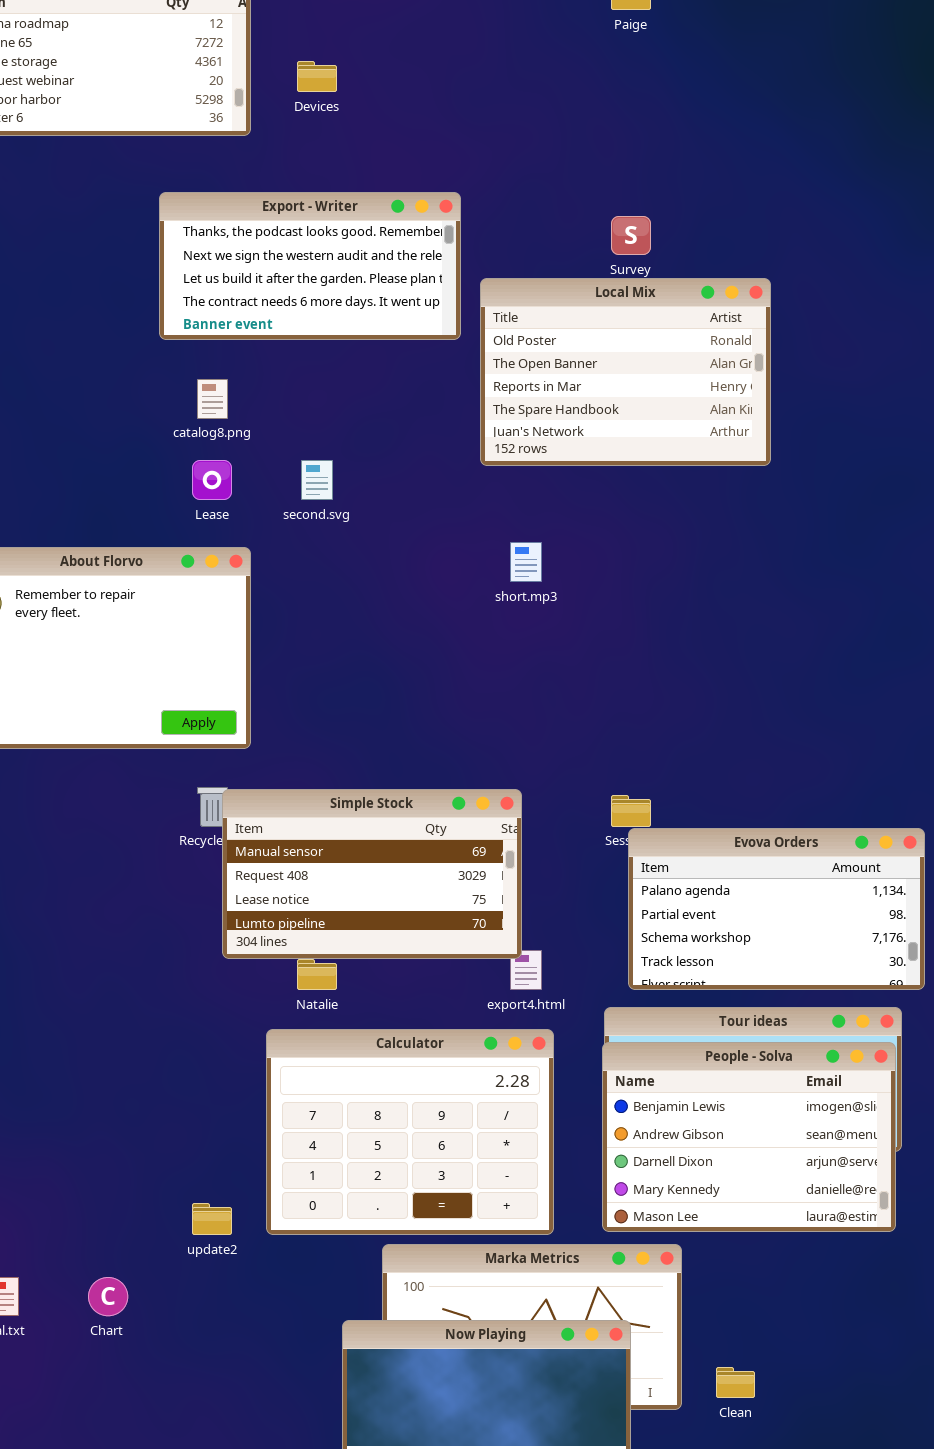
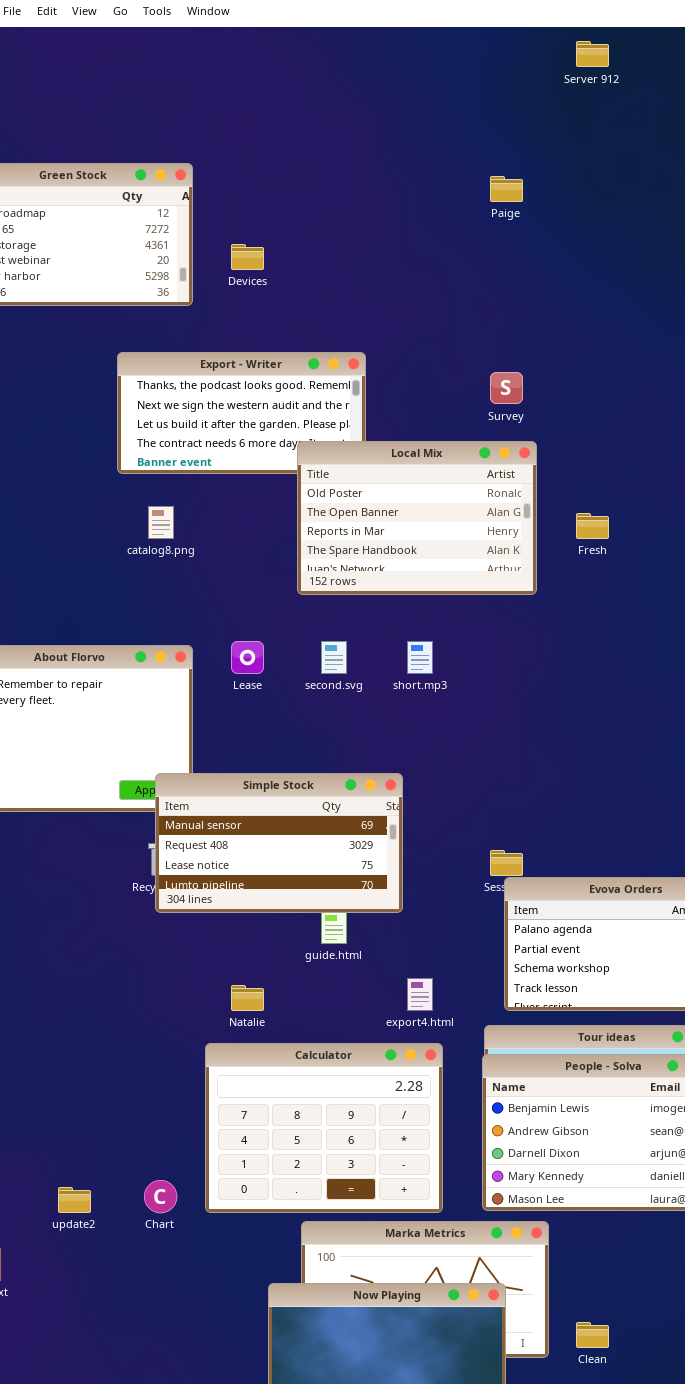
Local Mix: [480,278,771,466] -> [297,441,537,595], moved
Lease: [192,460,232,500] -> [231,641,264,674], moved
second.svg: [301,460,333,500] -> [321,641,347,674], moved
Simple Stock: [222,789,522,959] -> [155,773,403,913], moved
update2: [192,1203,232,1235] -> [58,1187,91,1213], moved
Chart: [88,1277,128,1316] -> [144,1180,177,1213], moved

